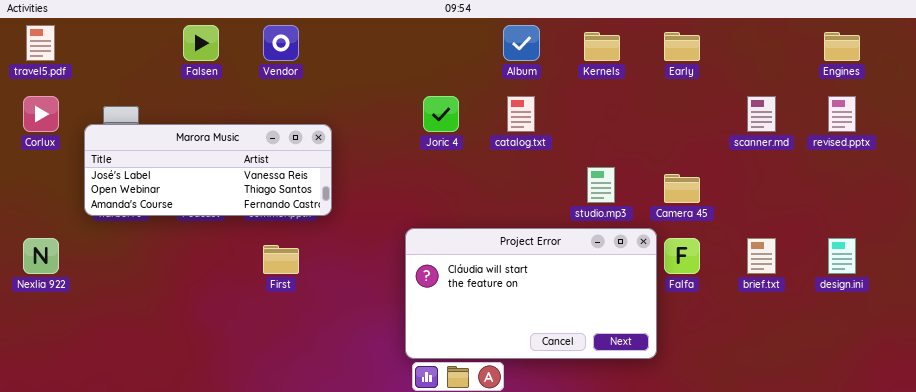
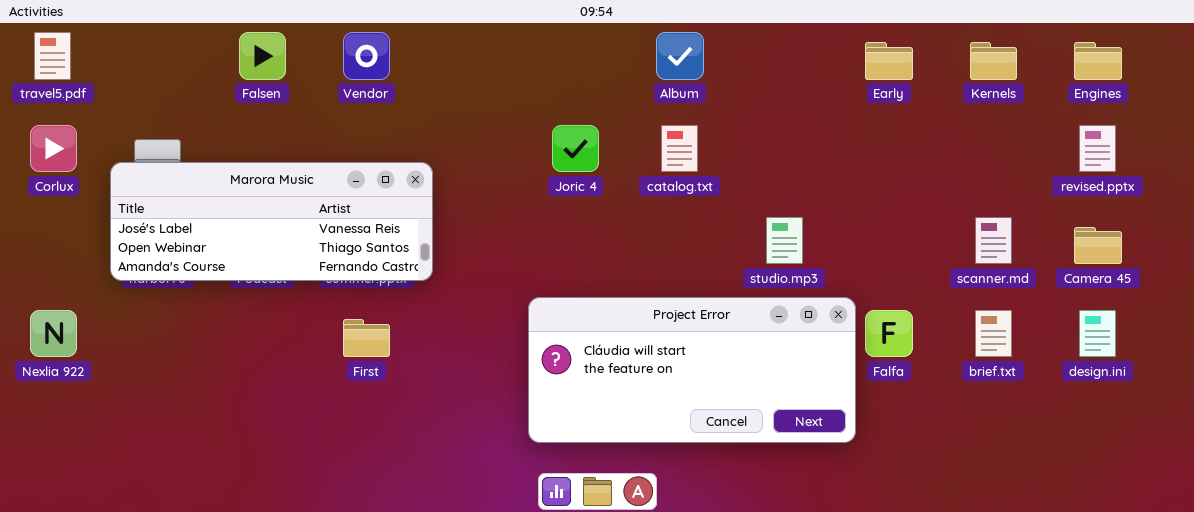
Kernels: [584,32,620,61] -> [970,42,1017,80], moved
scanner.md: [747,96,776,132] -> [975,217,1012,264], moved
Camera 45: [664,174,700,203] -> [1074,227,1122,264], moved
Project Error: [405,228,657,359] -> [528,297,856,443], resized

